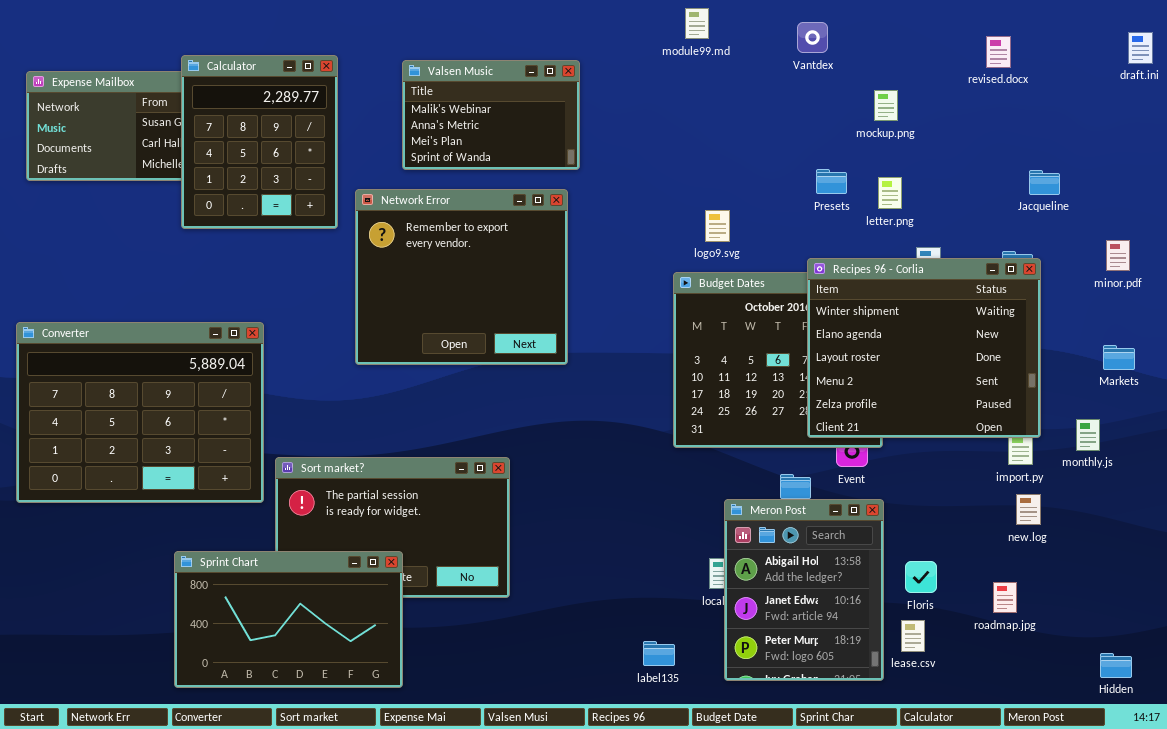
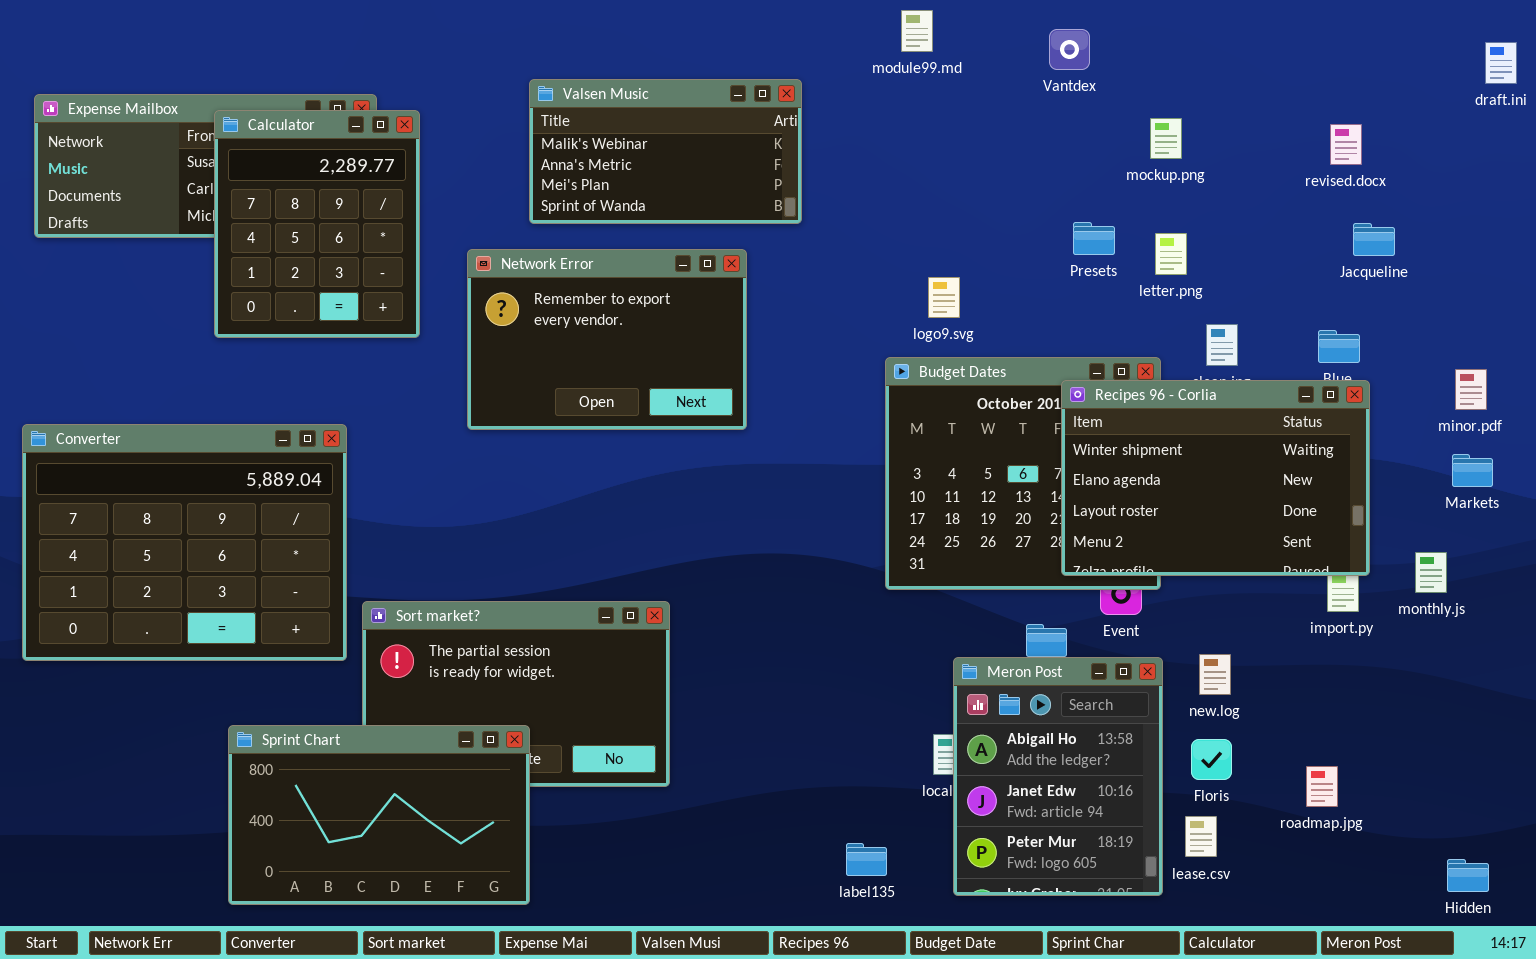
revised.docx: [986,36,1011,68] -> [1330,124,1362,165], moved
Calculator: [181,55,338,229] -> [214,110,420,338], moved
Valsen Music: [402,60,580,170] -> [529,79,802,224], resized
Network Error: [355,189,568,365] -> [467,249,747,430], resized
minor.pdf: [1106,240,1130,271] -> [1455,369,1487,410], moved
Recipes 96 - Corlia: [807,258,1041,438] -> [1061,380,1370,576], resized
new.log: [1016,494,1041,525] -> [1199,654,1231,695], moved

